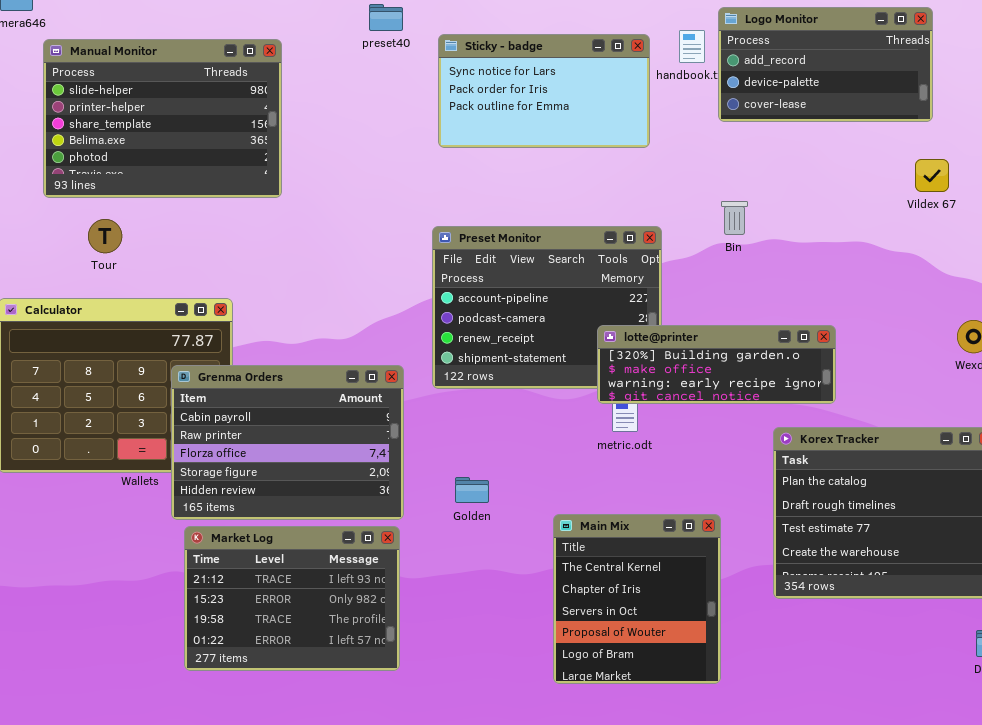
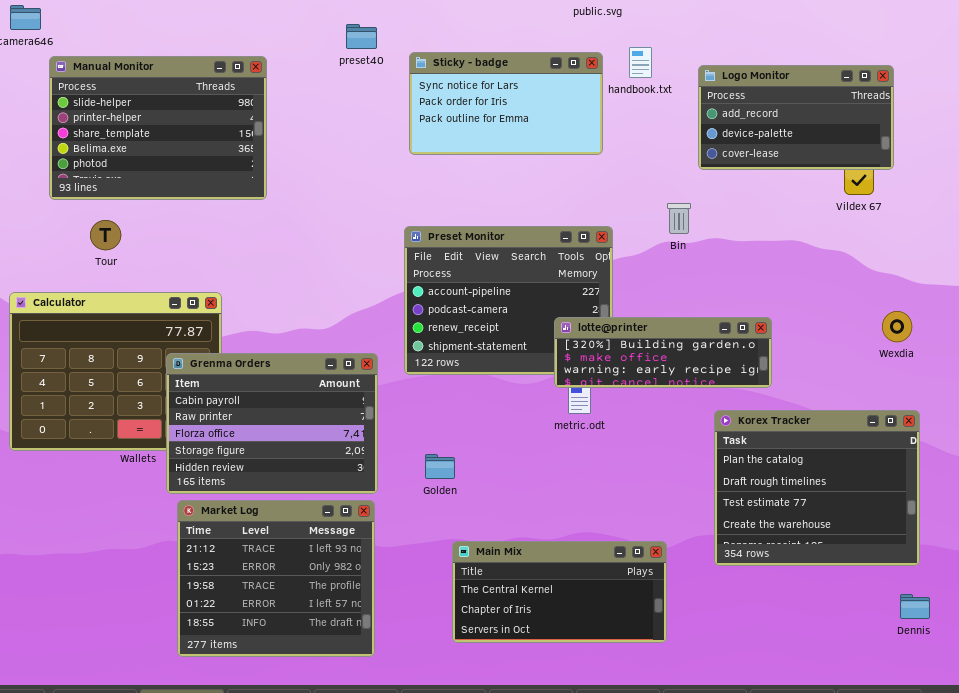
Logo Monitor: [718,7,933,122] -> [698,65,894,170], moved
Main Mix: [553,514,721,684] -> [452,541,667,643], resized
Market Log: [184,526,400,671] -> [177,500,375,657], resized

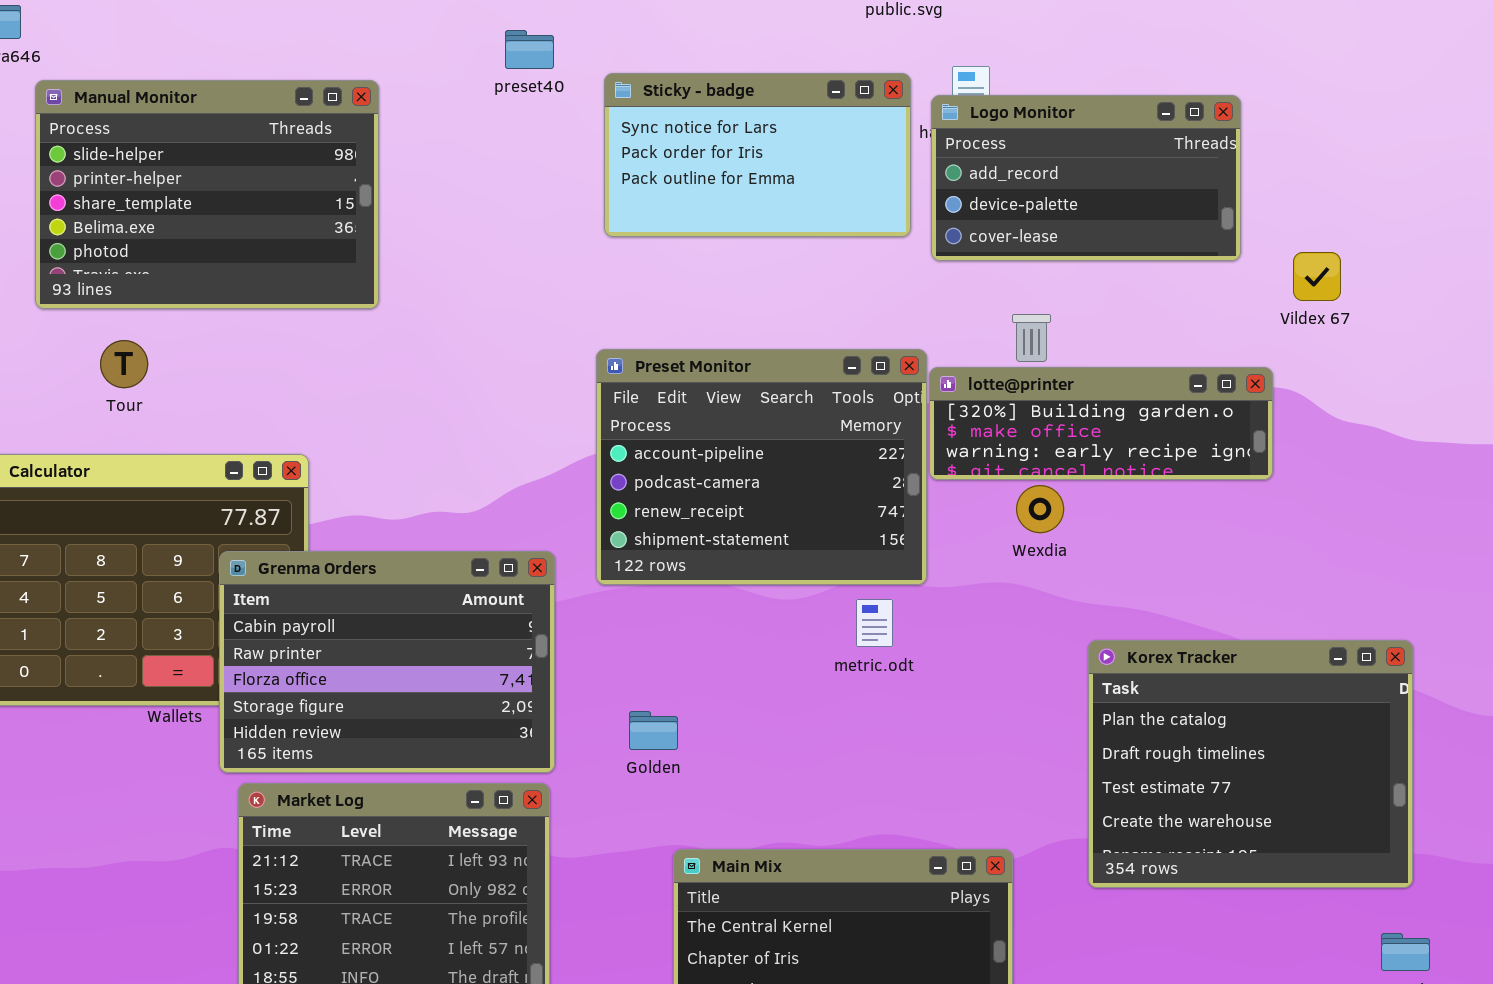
Logo Monitor: [698,65,894,170] -> [931,95,1241,261], moved
Wexdia: [882,311,912,342] -> [1016,485,1064,533], moved
lotte@printer: [554,317,772,388] -> [929,367,1273,480], moved

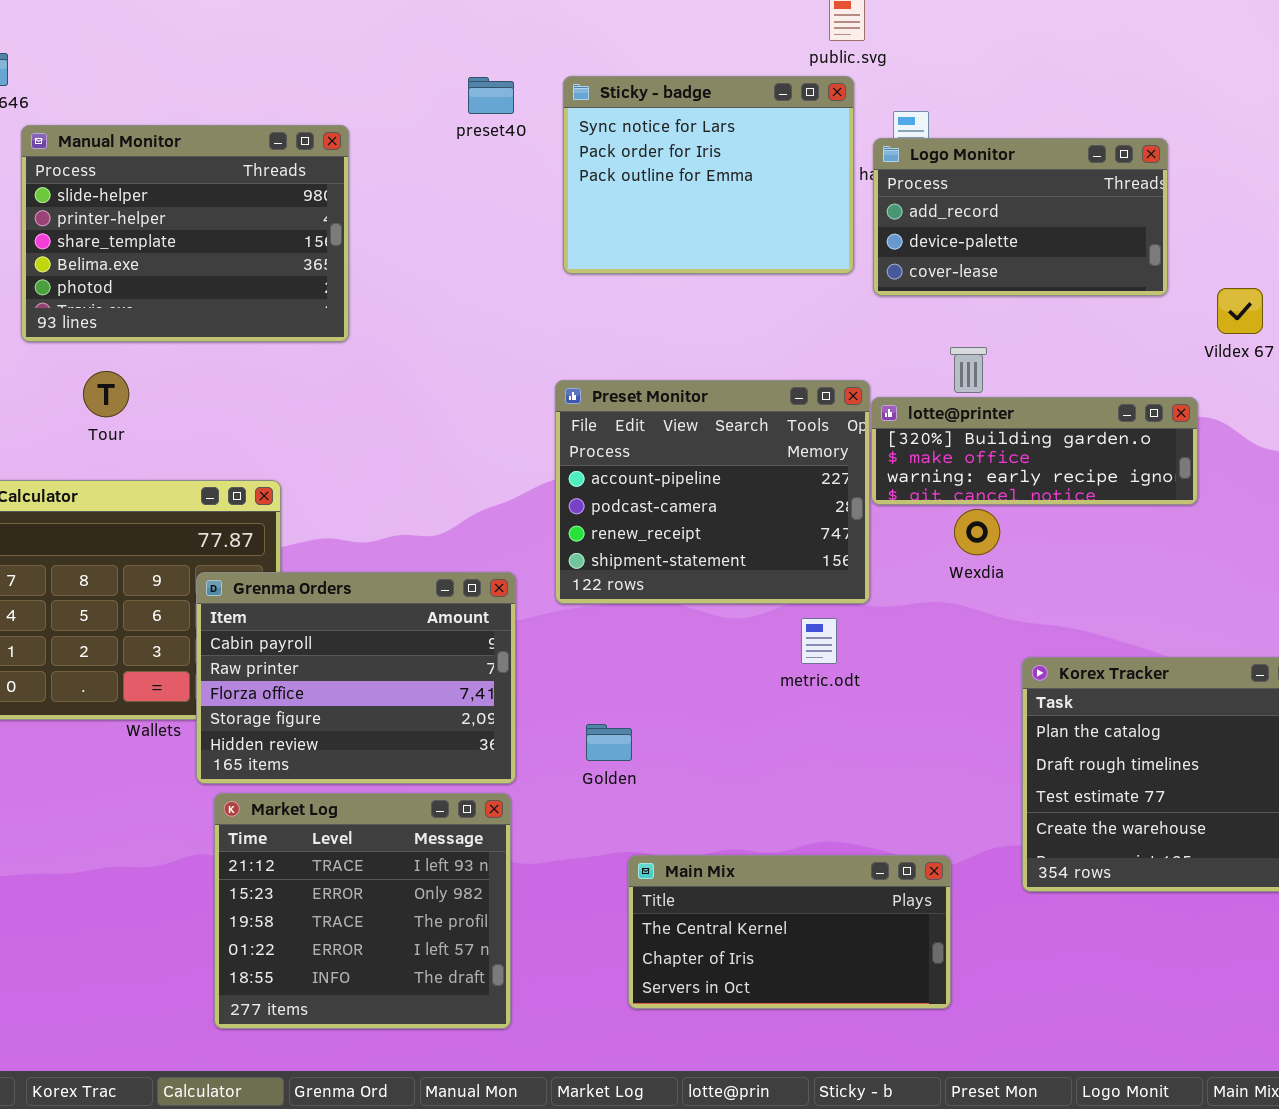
Sticky - badge: [604,73,911,237] -> [563,76,854,274], resized

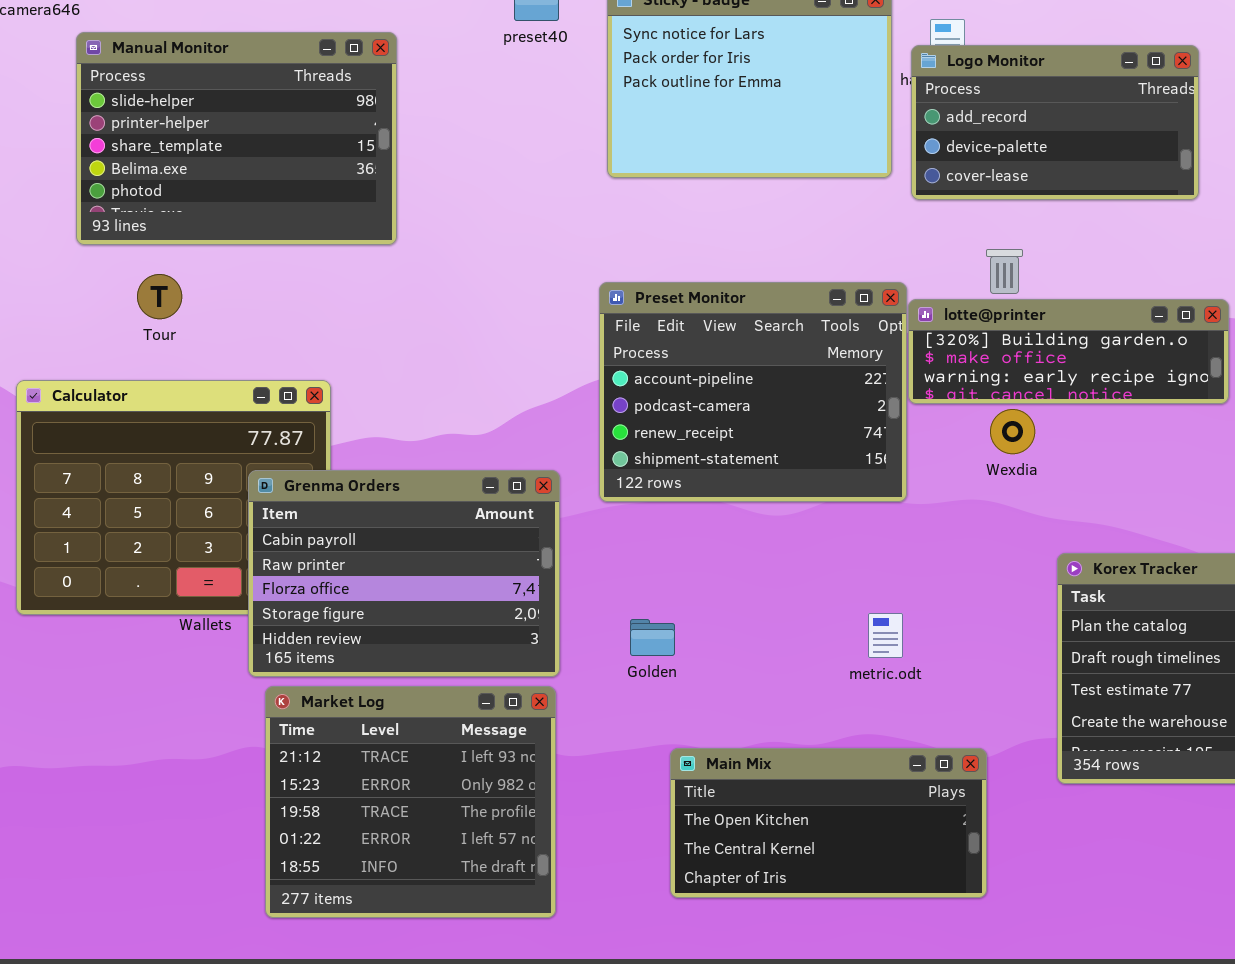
metric.odt: [801,618,837,664] -> [868,613,903,658], moved
Main Mix: [628,855,951,1009] -> [670,748,987,898], scrolled up 1 row

